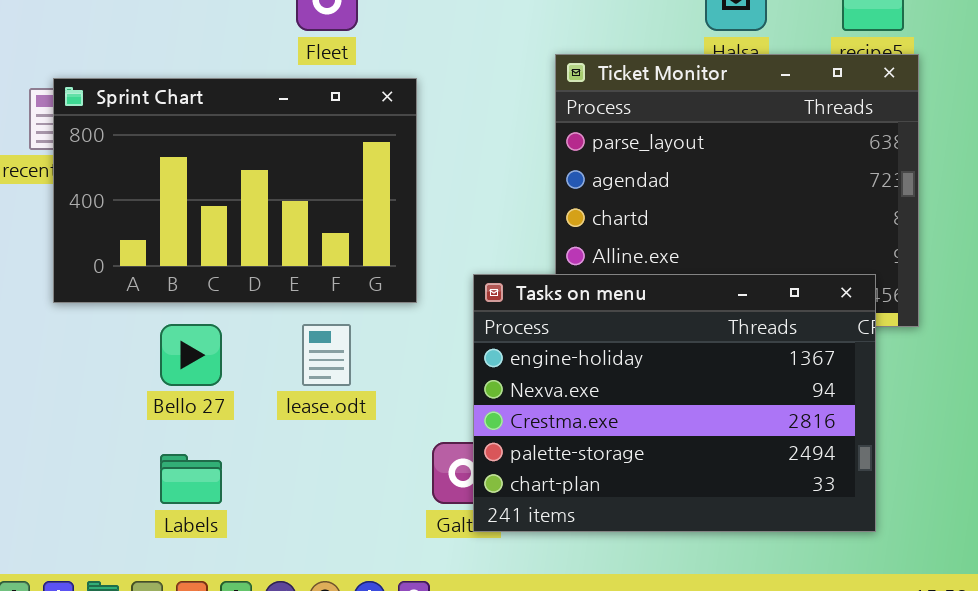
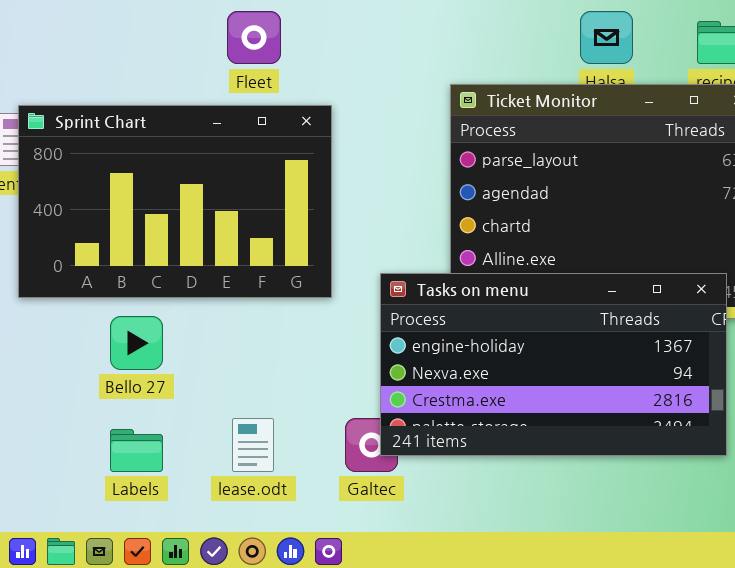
Tasks on menu: [473,274,876,532] -> [380,273,727,456], resized
lease.odt: [302,324,351,386] -> [232,418,274,472], moved

